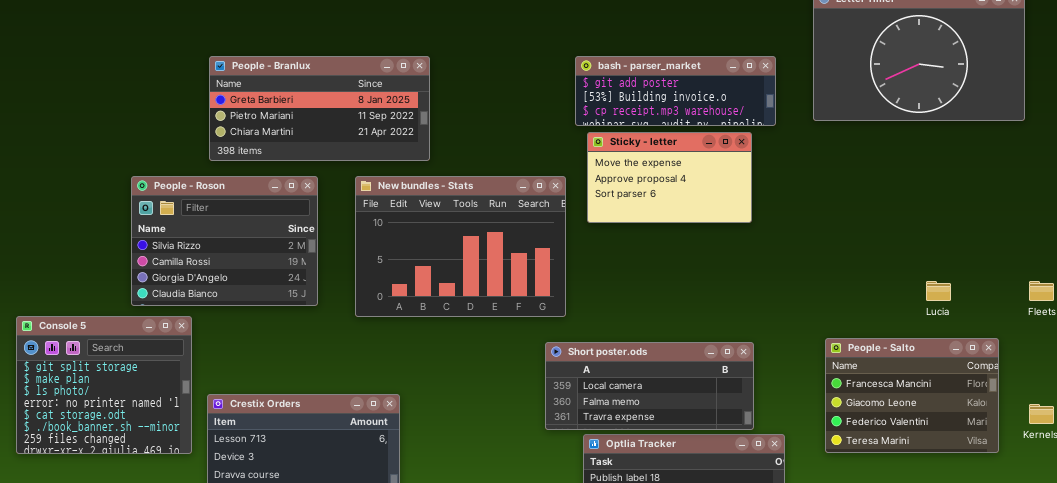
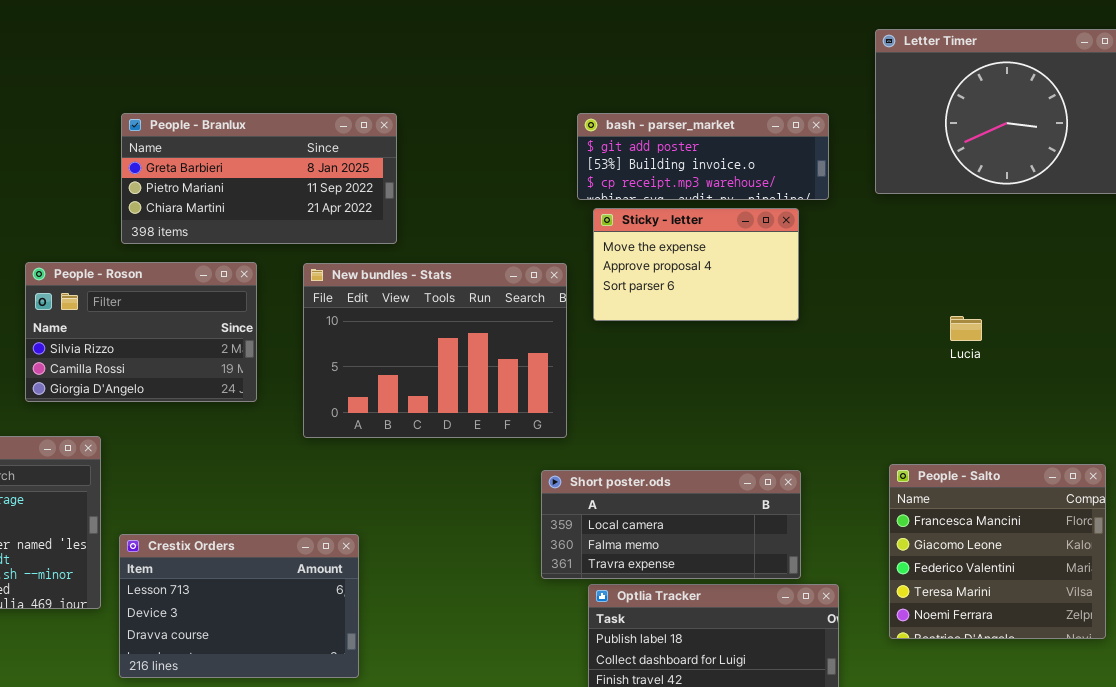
People - Roson: [131,176,318,306] -> [25,262,257,402], resized
Lucia: [926,281,951,301] -> [950,316,982,341], moved
People - Salto: [825,338,999,453] -> [889,464,1106,639], resized

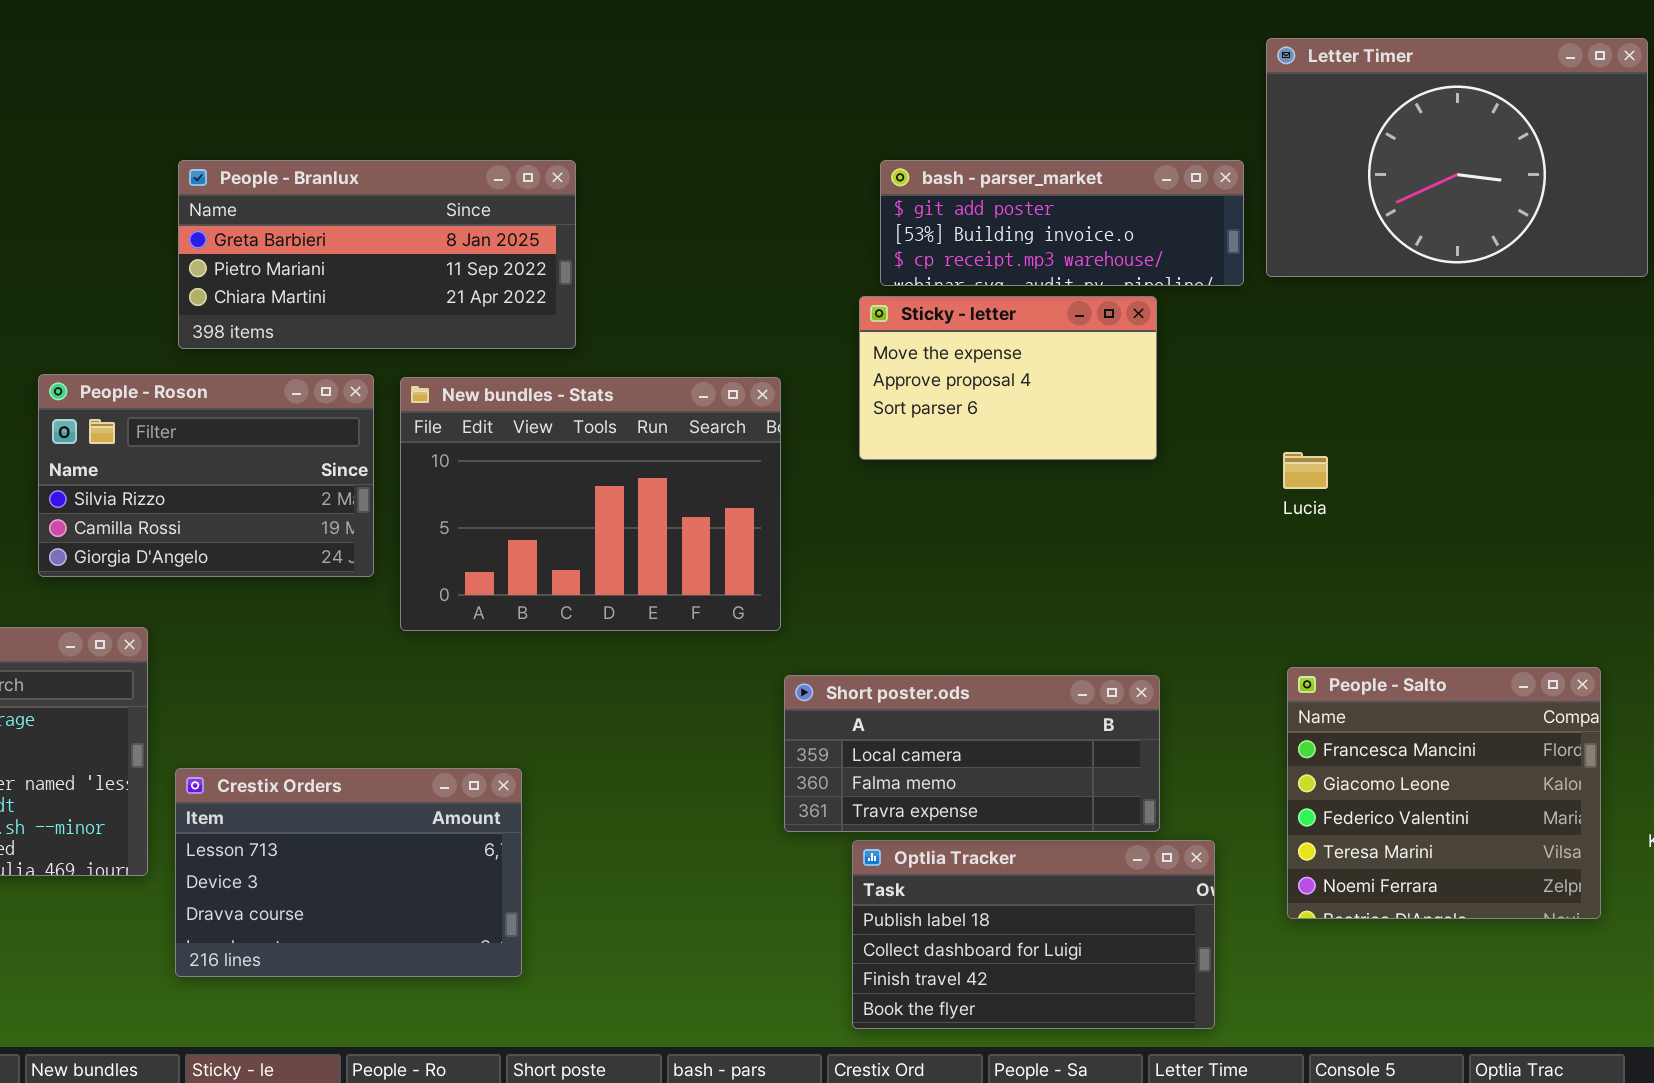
bash - parser_market: [577,113,829,200] -> [880,160,1244,286], moved
New bundles - Stats: [303,263,567,438] -> [400,377,781,631], moved
Lucia: [950,316,982,341] -> [1283,452,1328,489], moved

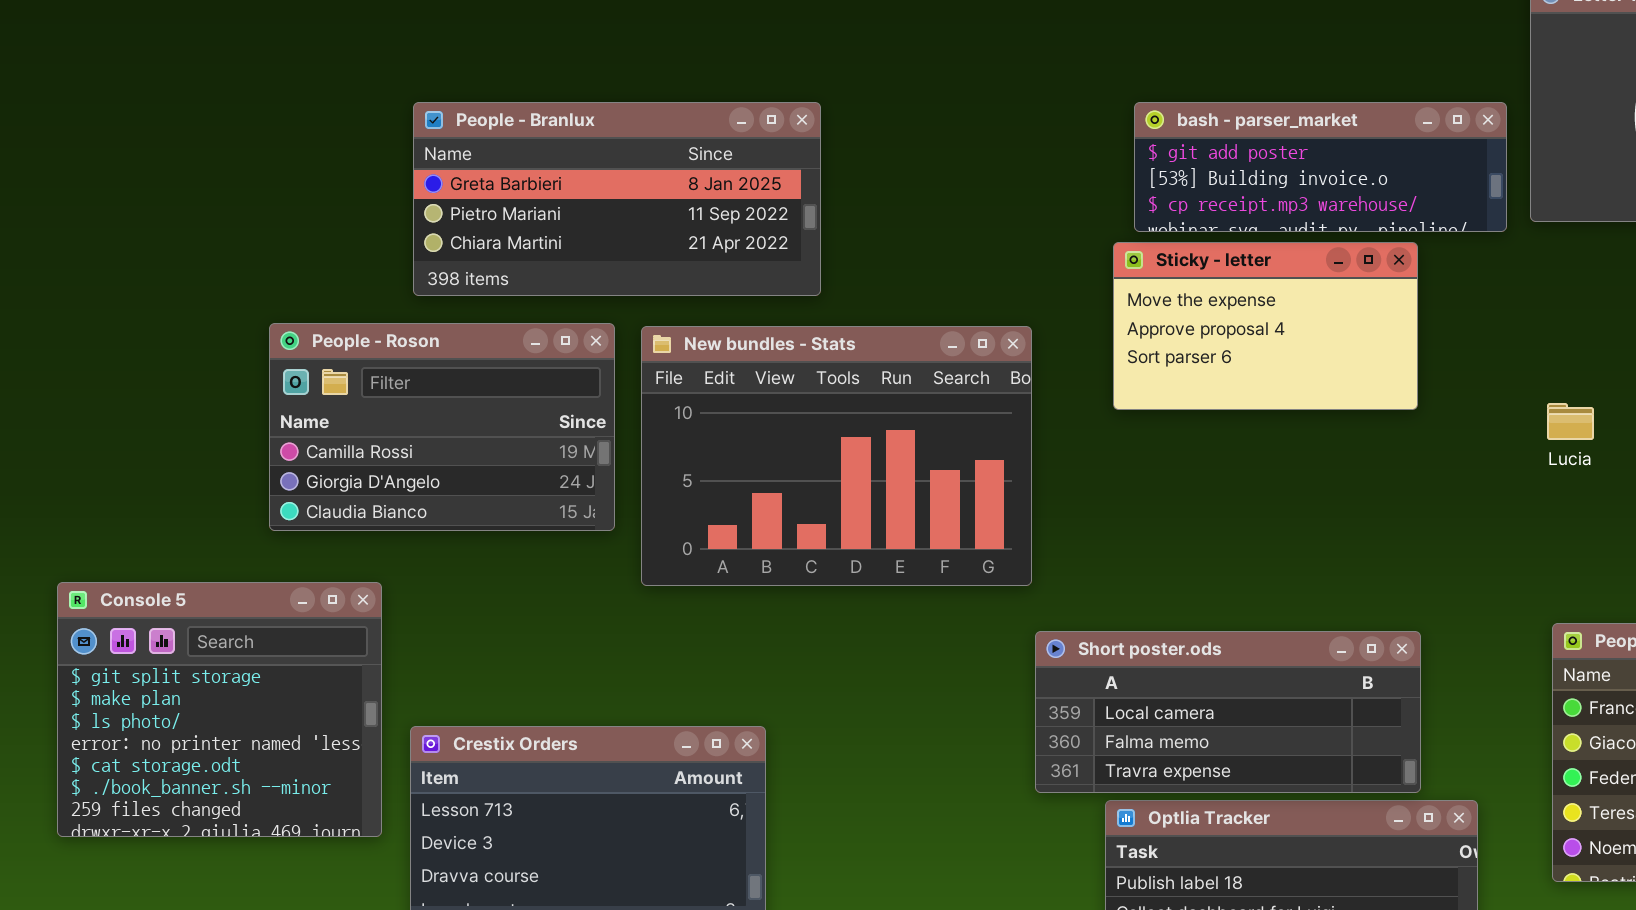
People - Roson: [38,374,374,577] -> [269,323,615,531], scrolled down 1 row

